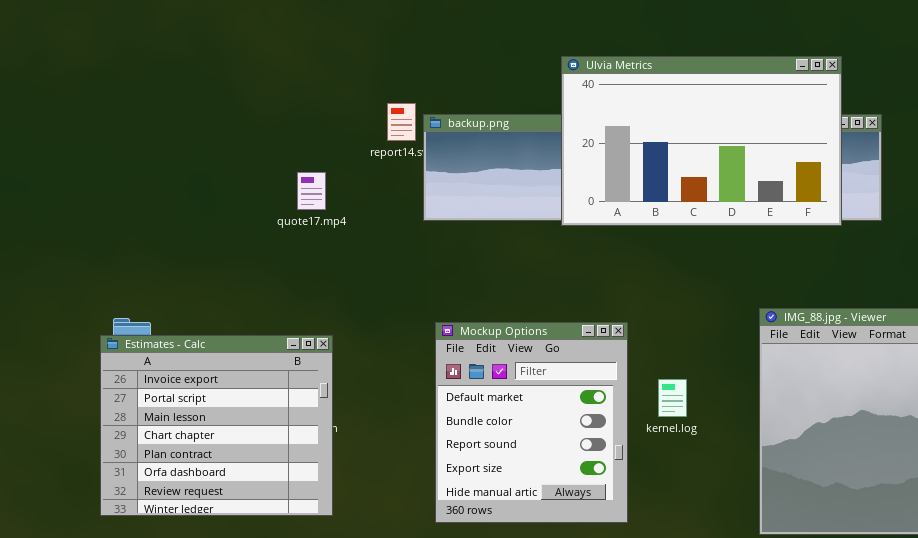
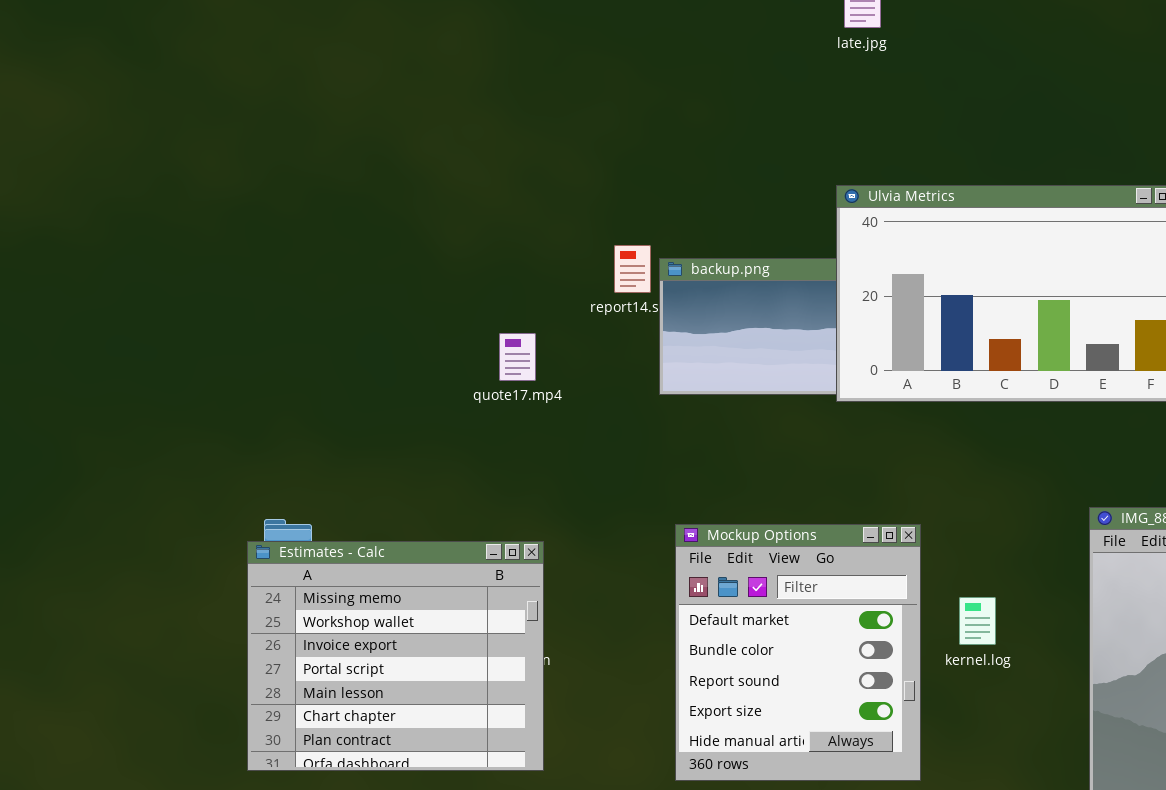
Estimates - Calc: [100,335,333,516] -> [247,541,544,771], scrolled up 2 rows

